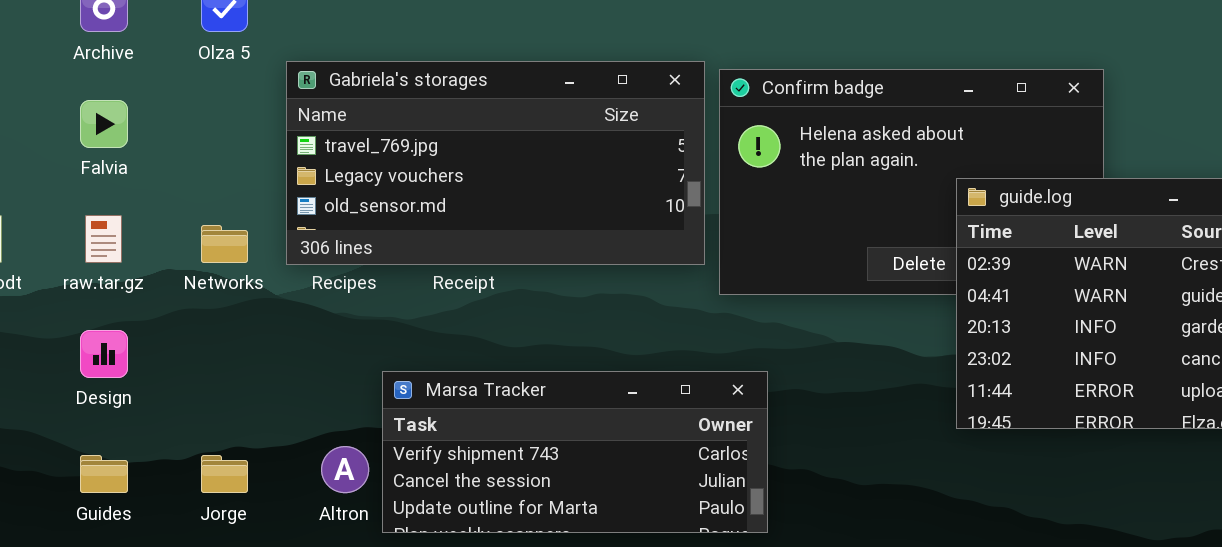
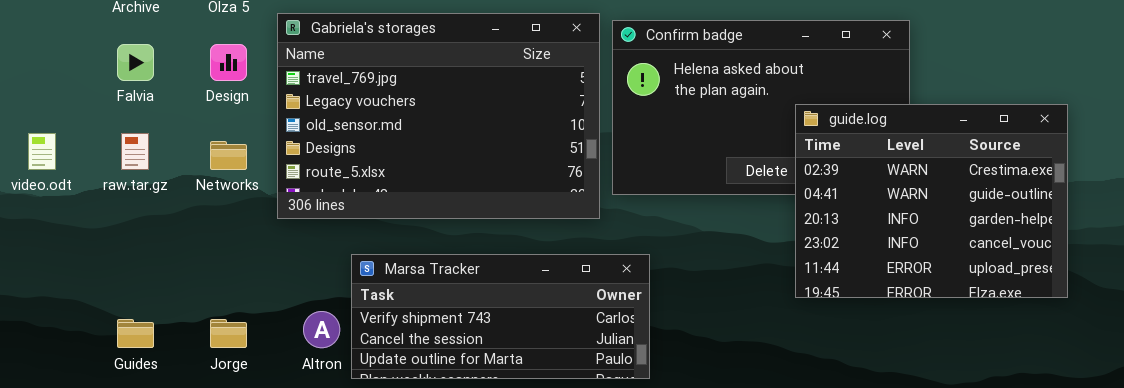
Gabriela's storages: [286,61,705,265] -> [277,13,600,219], resized
Design: [80,330,128,378] -> [210,44,247,81], moved

